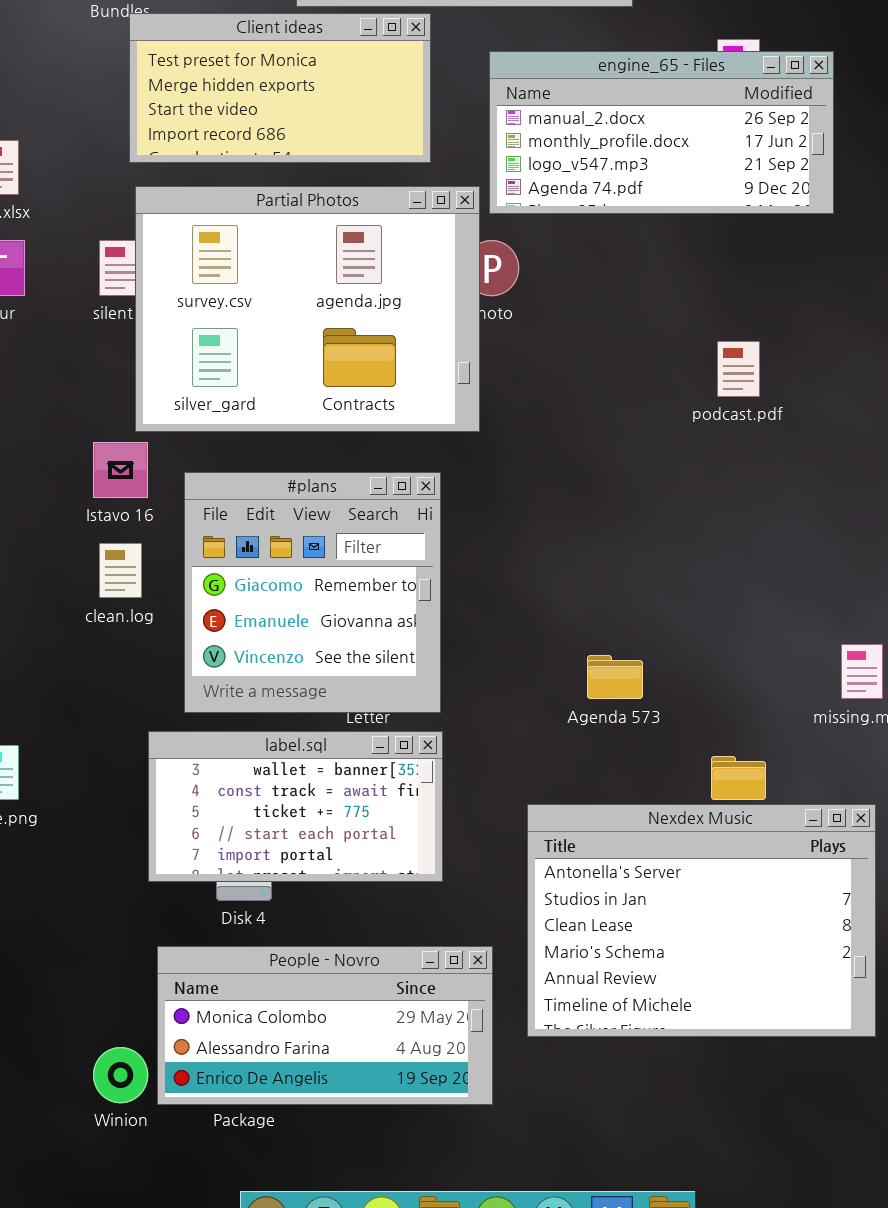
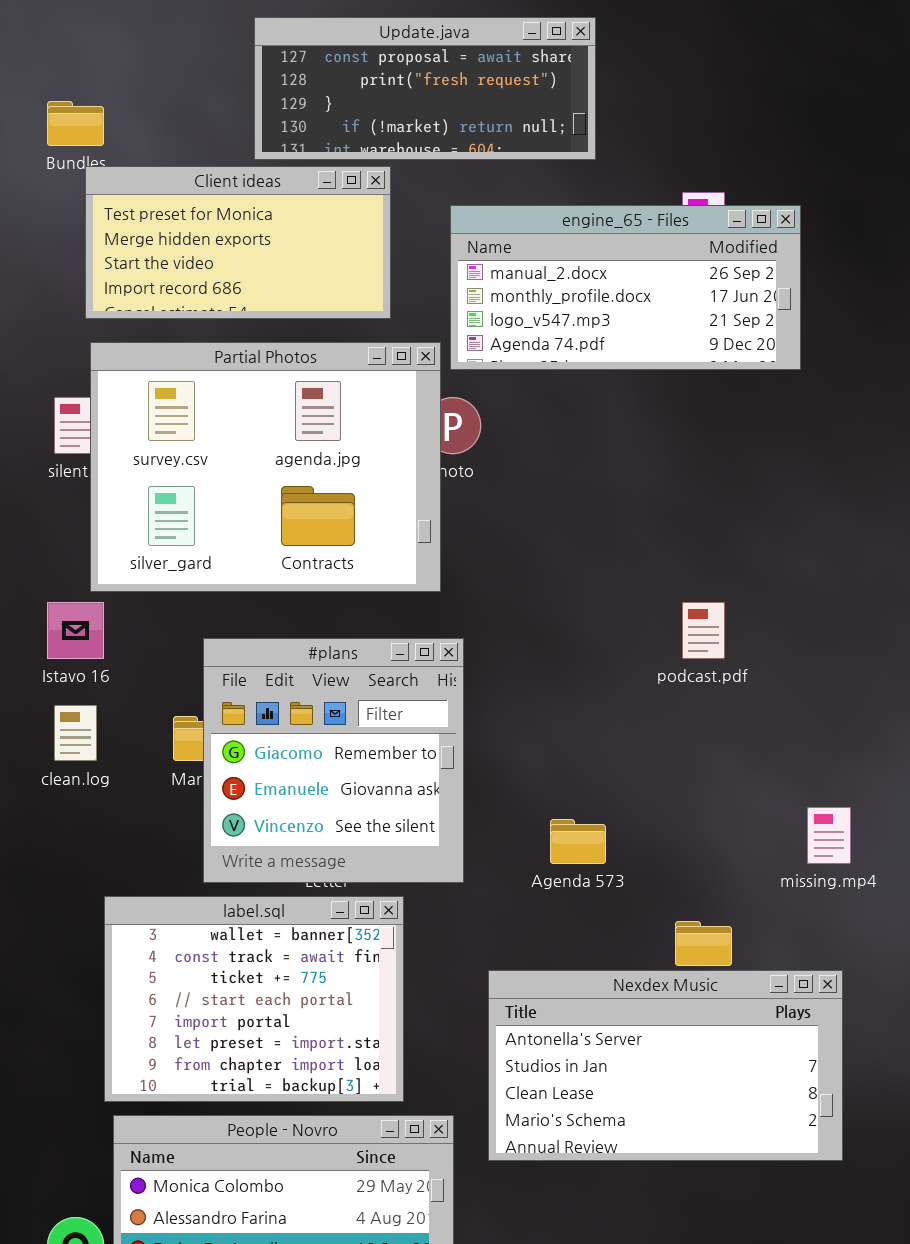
podcast.pdf: [717,341,760,397] -> [682,602,725,659], moved
#plans: [184,472,441,713] -> [203,638,464,883], moved
label.sql: [148,731,443,882] -> [104,896,404,1102], resized
Nexdex Music: [527,804,876,1037] -> [488,970,843,1161], resized

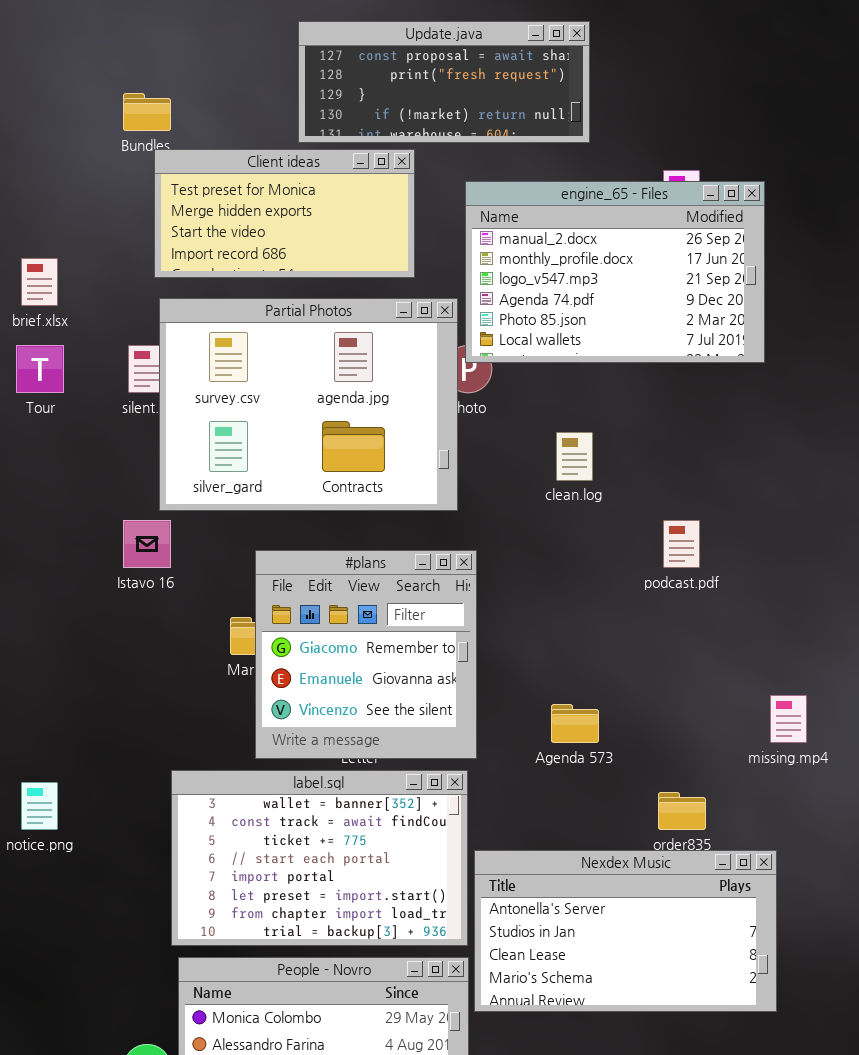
engine_65 - Files: [450,205,801,370] -> [465,181,765,363], resized
clean.log: [54,705,97,761] -> [556,432,593,481], moved
label.sql: [104,896,404,1102] -> [171,770,468,946], resized
Nexdex Music: [488,970,843,1161] -> [474,850,777,1012], moved

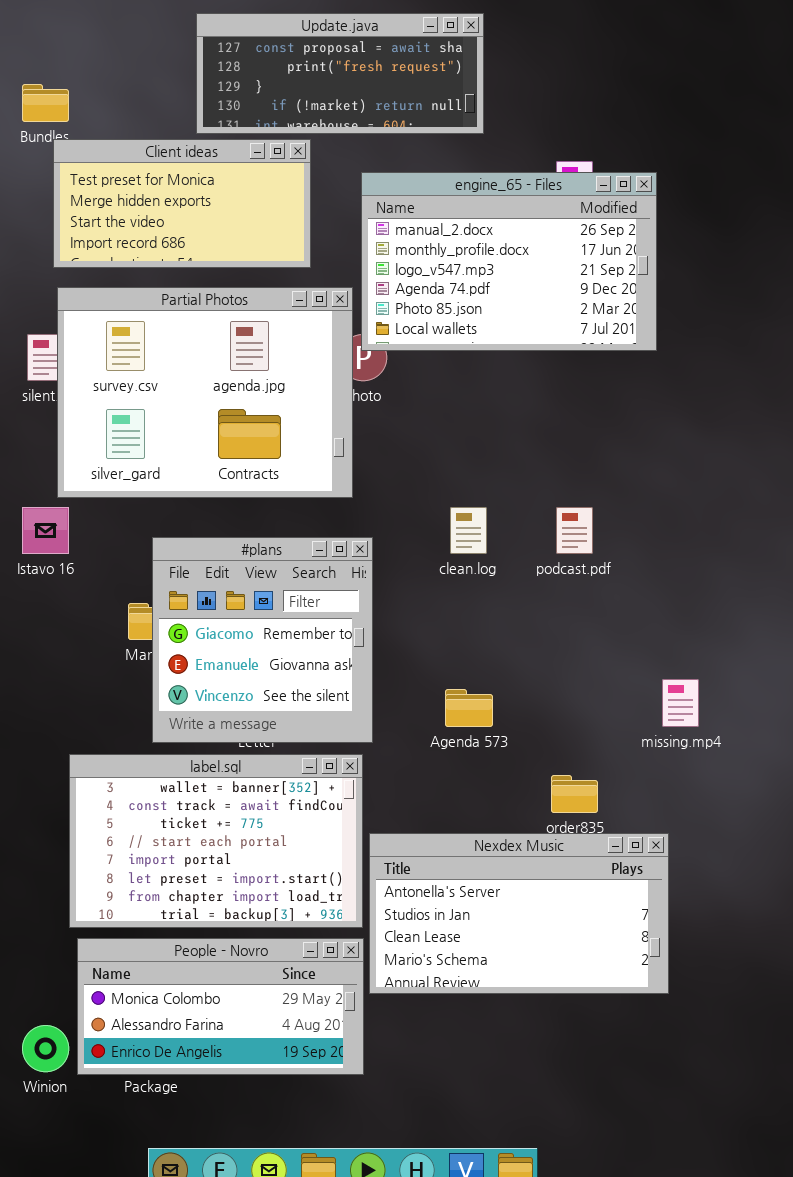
clean.log: [556,432,593,481] -> [450,507,487,554], moved

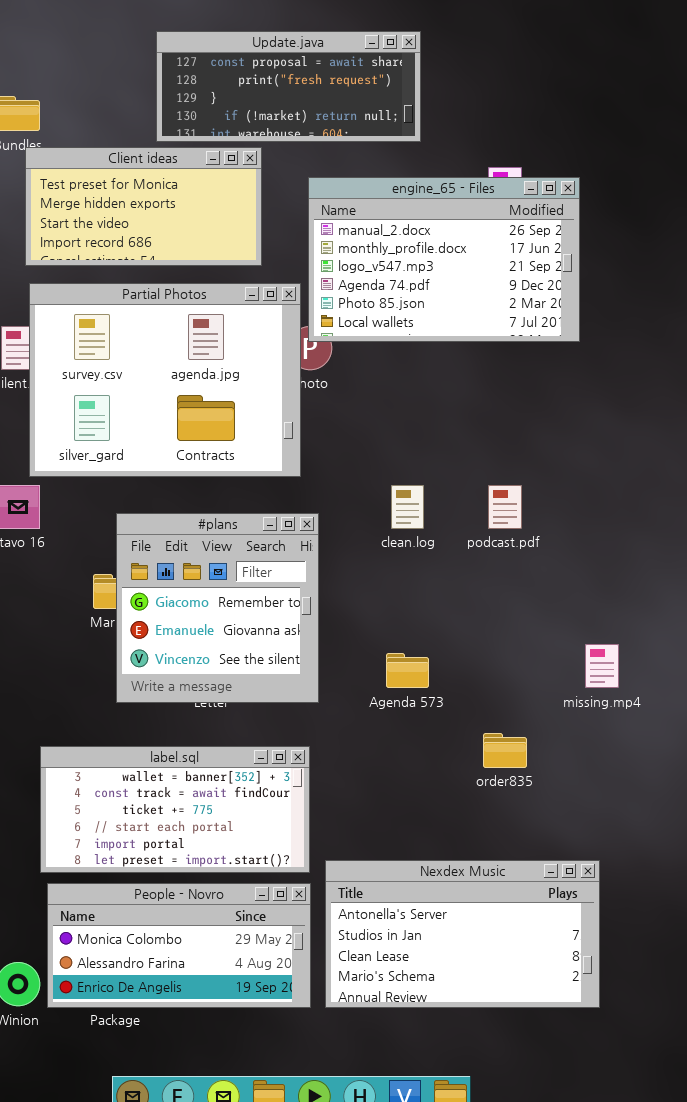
label.sql: [69,754,363,928] -> [40,746,310,873], resized
Nexdex Music: [369,833,669,994] -> [325,860,600,1008], moved

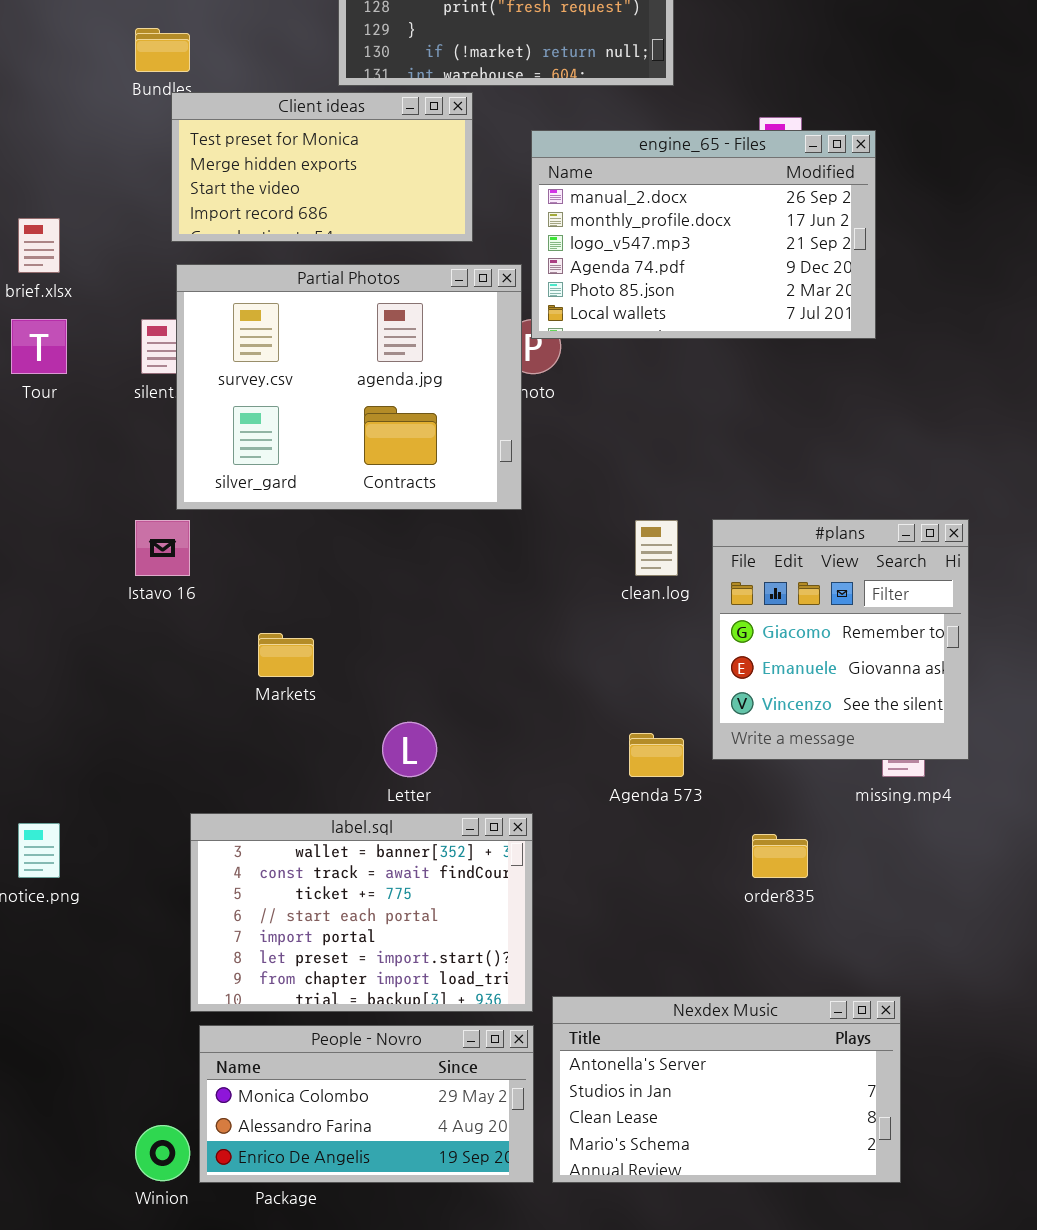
#plans: [116,513,319,703] -> [712,519,969,760], moved
label.sql: [40,746,310,873] -> [190,813,533,1012], resized

